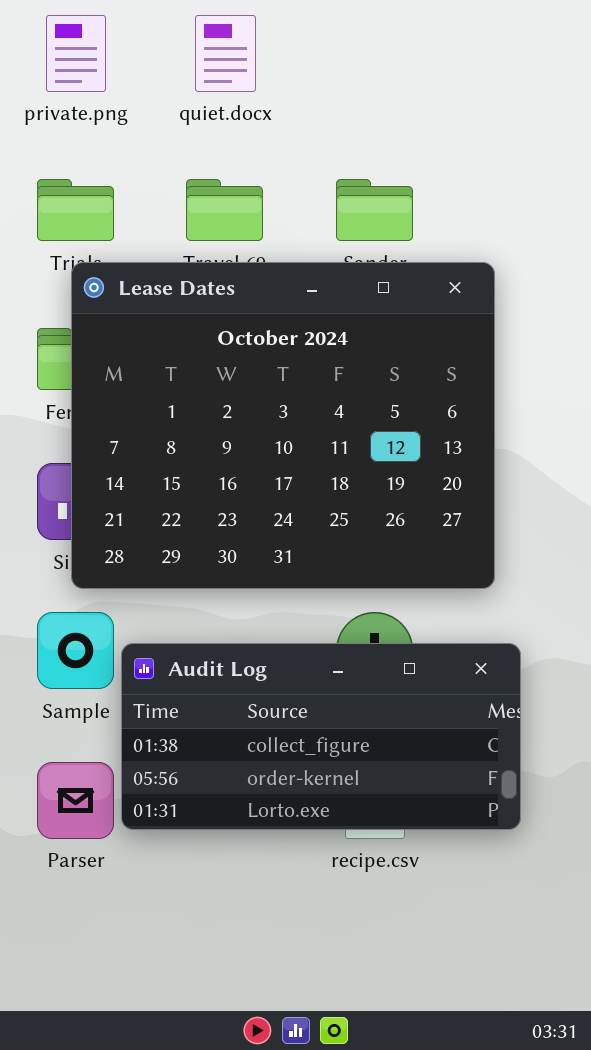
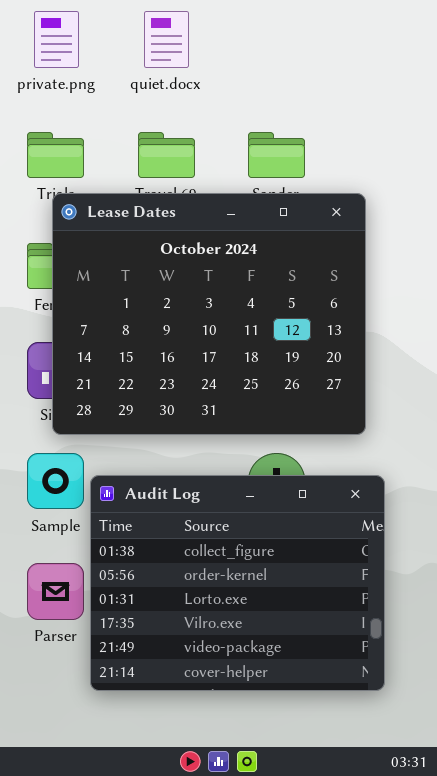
Audit Log: [121,643,521,830] -> [90,475,385,691], resized

